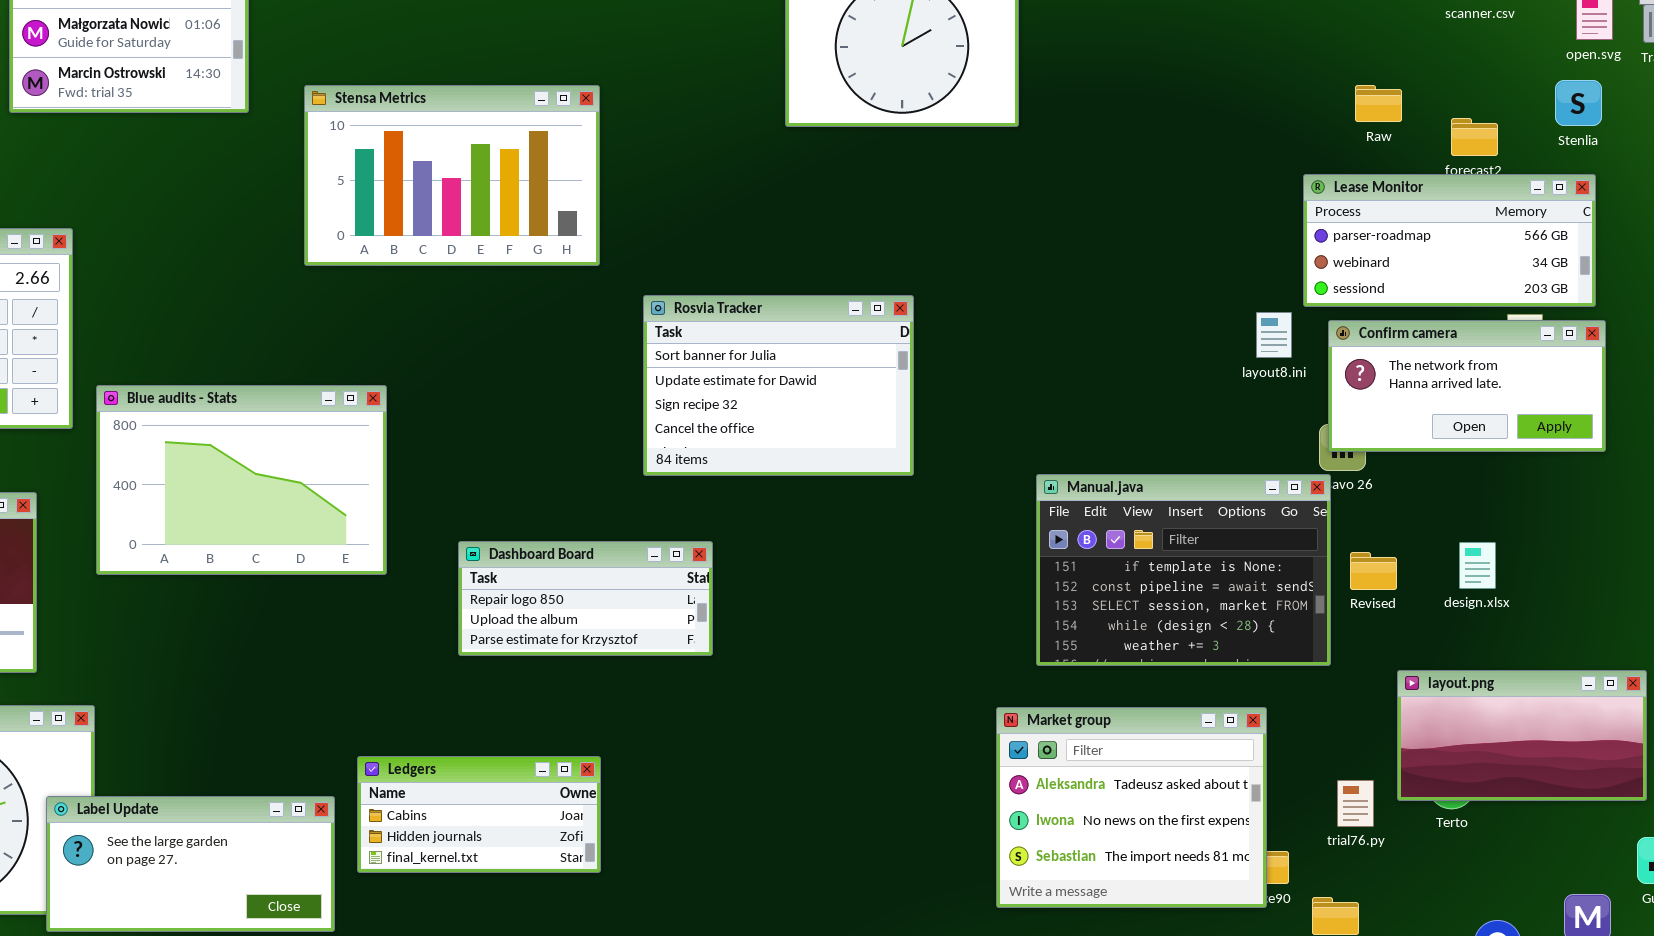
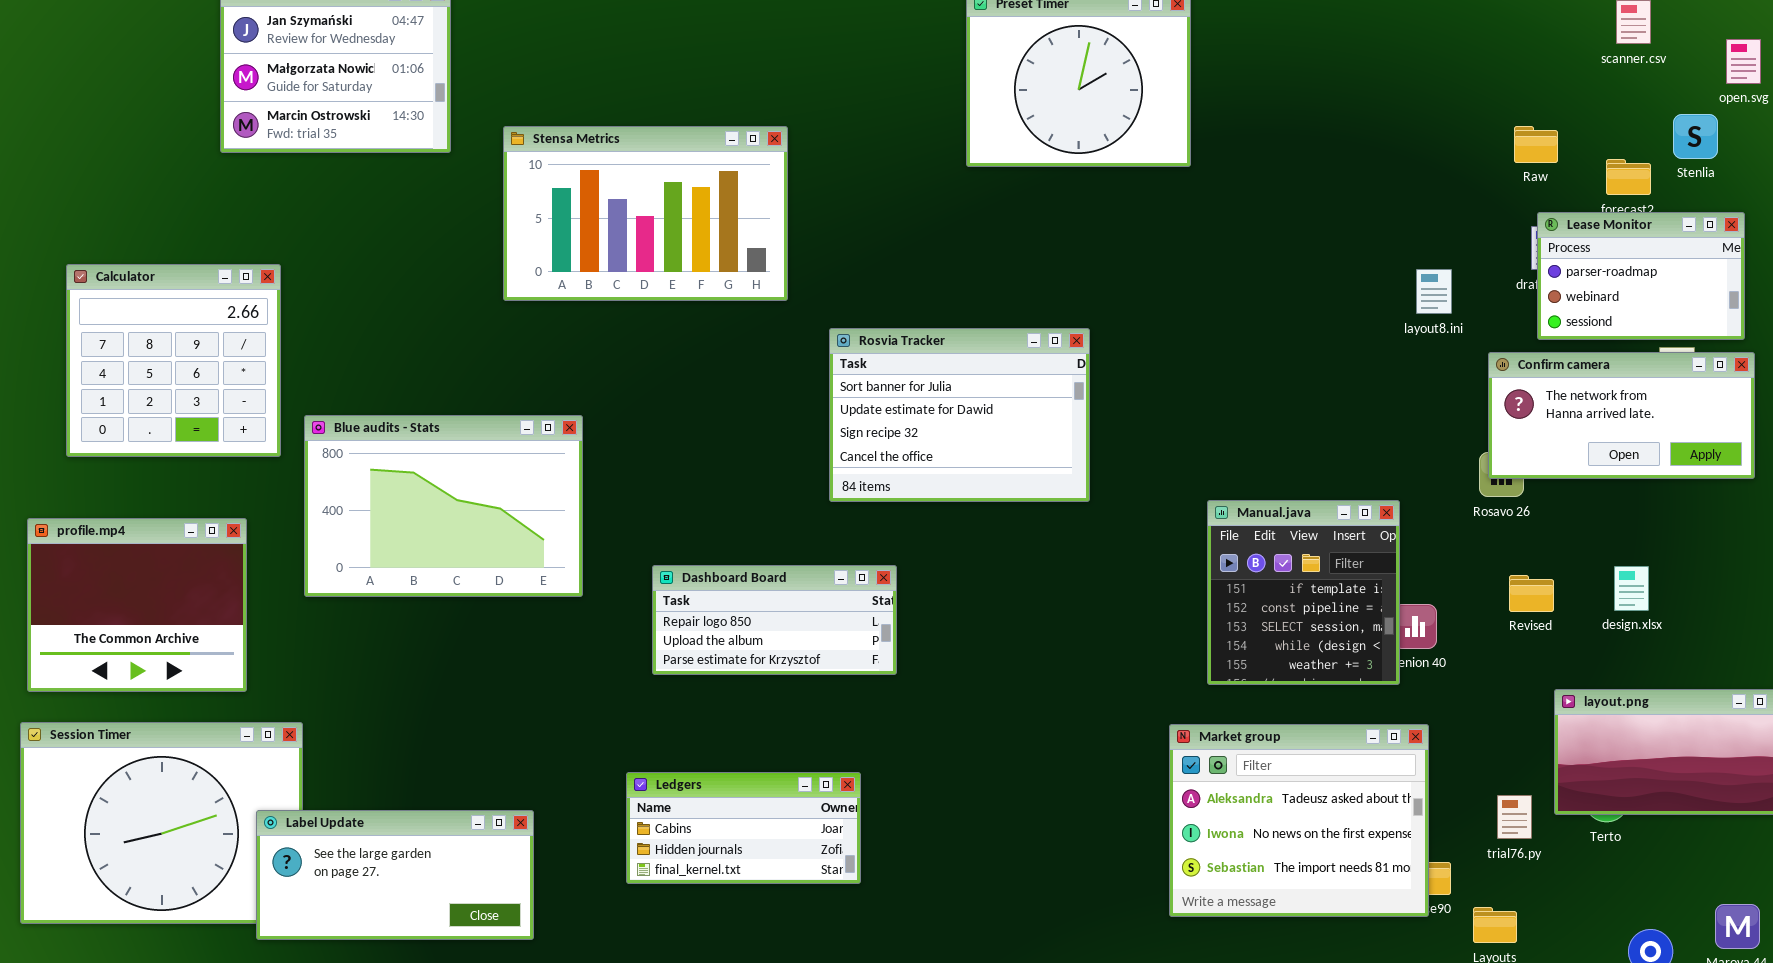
Stenlia: [1555,80,1602,126] -> [1673,114,1718,159], moved
Lease Monitor: [1303,174,1596,307] -> [1537,212,1745,340], resized
layout8.ini: [1256,312,1292,358] -> [1416,269,1452,314], moved
Manual.java: [1036,474,1331,666] -> [1207,500,1400,685], resized
Ledgers: [357,756,601,873] -> [626,772,861,884], moved

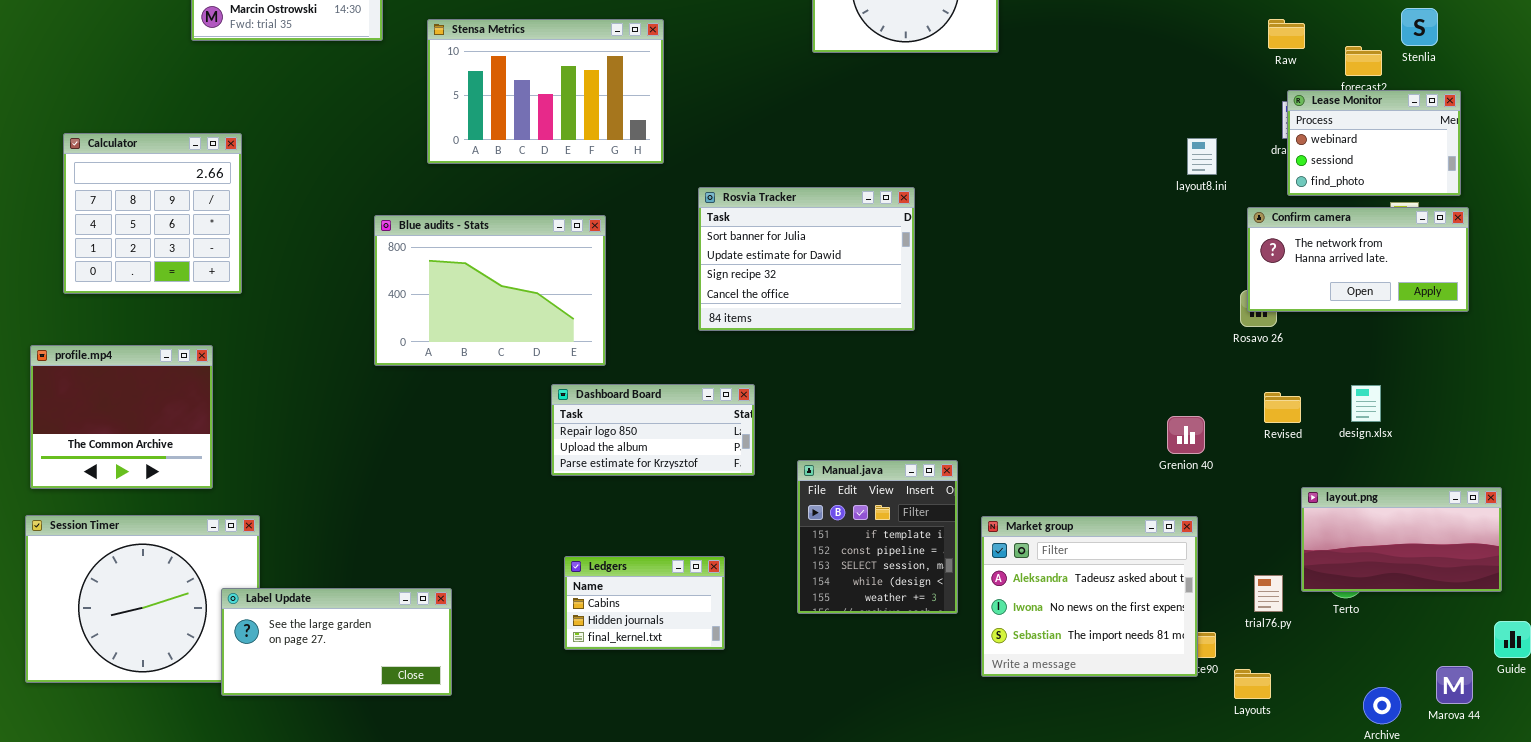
Lease Monitor: [1537,212,1745,340] -> [1287,90,1461,196], scrolled down 1 row
Blue audits - Stats: [304,415,583,597] -> [374,215,606,366], moved
Manual.java: [1207,500,1400,685] -> [797,460,958,614], moved
Ledgers: [626,772,861,884] -> [564,556,725,650], resized

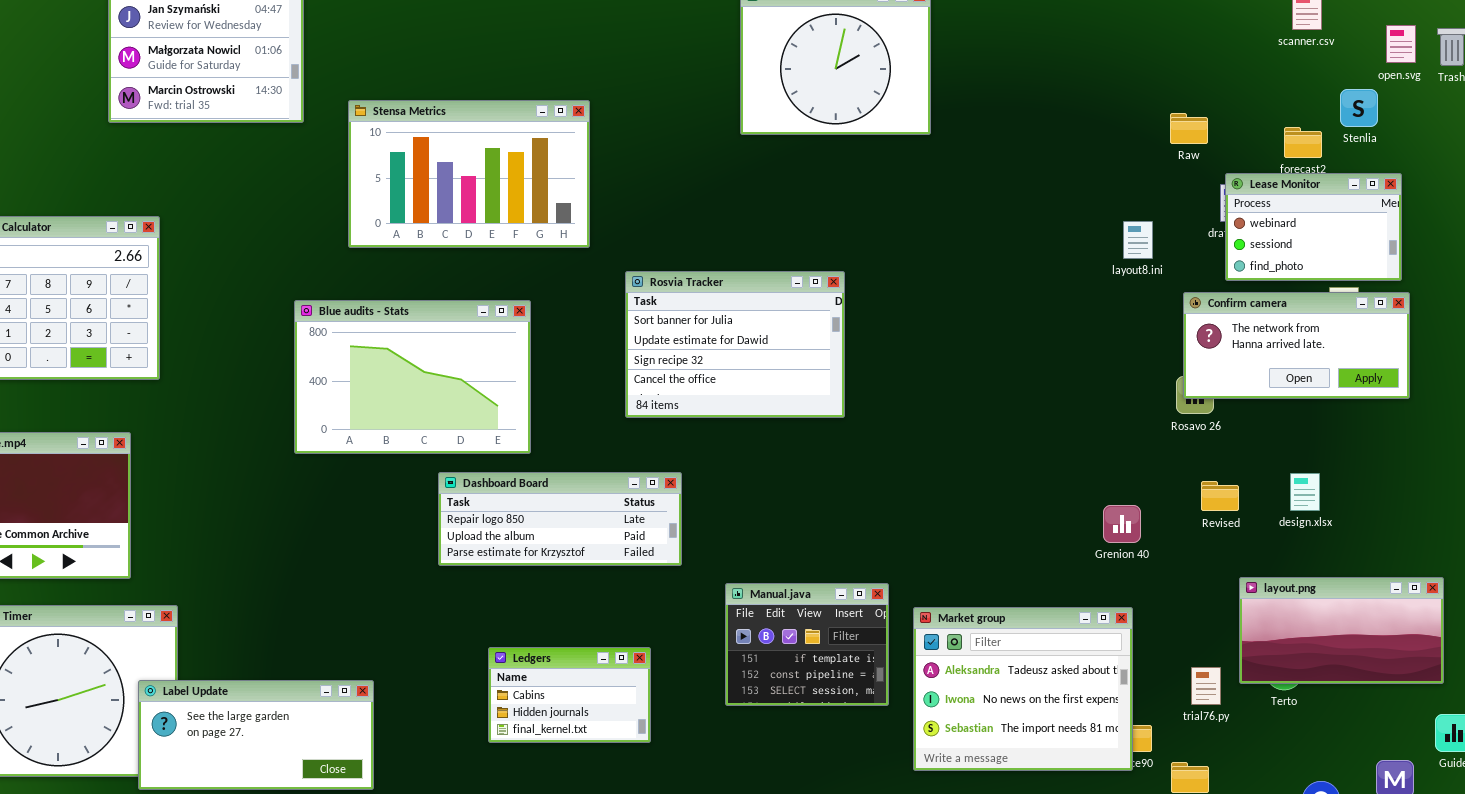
Raw: [1268,19,1305,49] -> [1170,113,1208,144], moved
Dashboard Board: [551,384,755,476] -> [438,472,682,566], resized
Manual.java: [797,460,958,614] -> [725,583,889,706], resized

